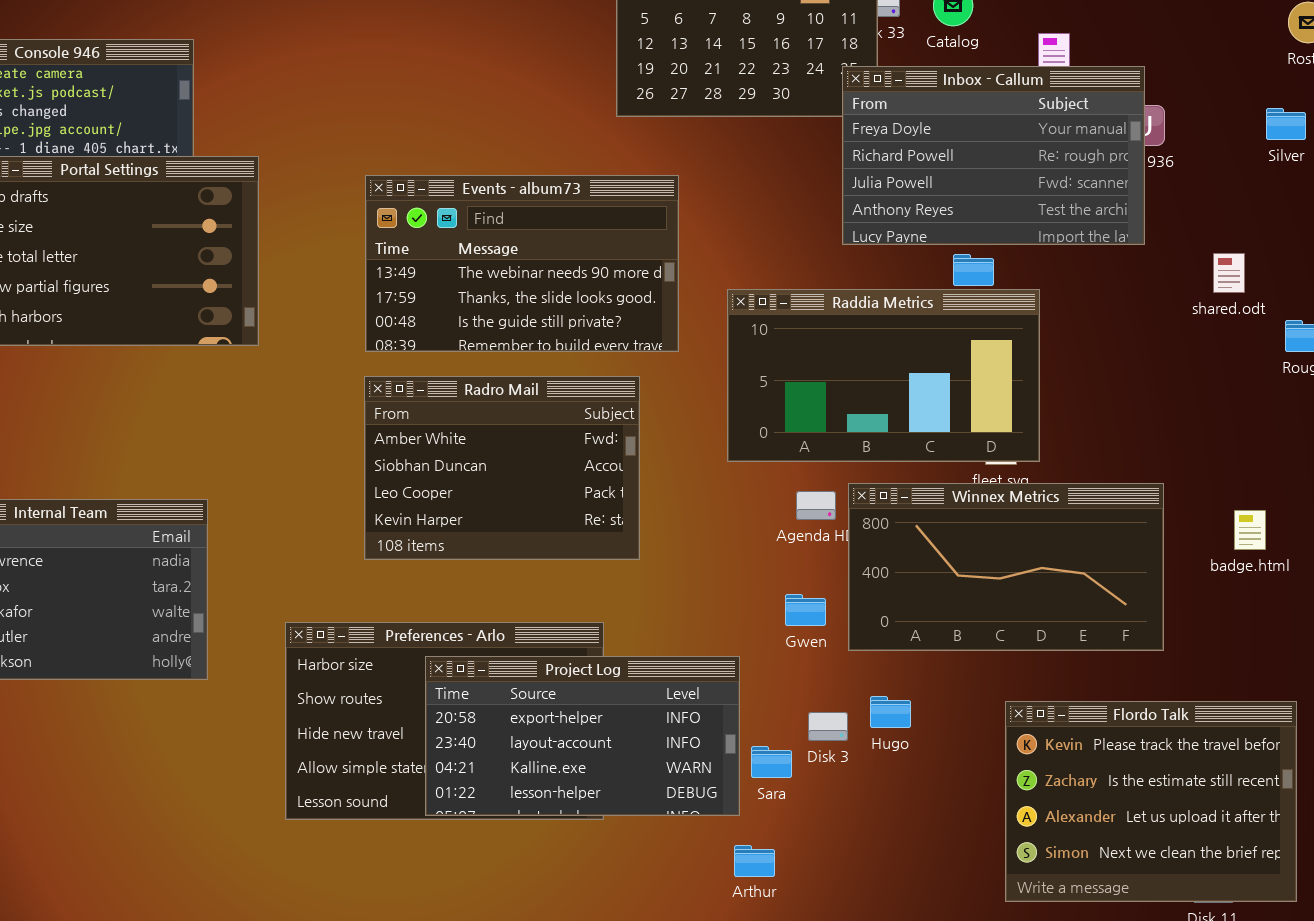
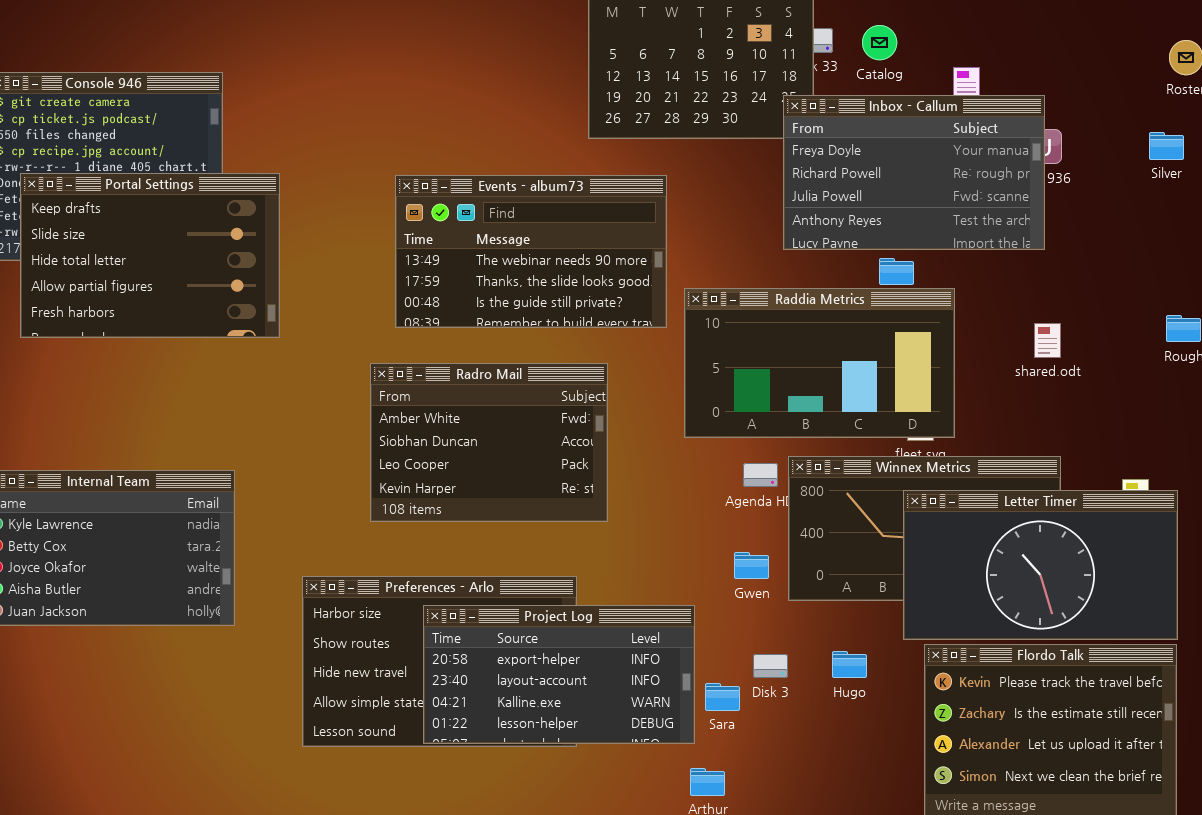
Events - album73: [365,175,679,352] -> [395,175,667,328], moved
shared.odt: [1213,253,1245,293] -> [1034,323,1061,358], moved
Letter Timer: none -> [903,490,1178,640], opened
Hugo: [870,696,911,728] -> [832,651,867,678], moved

